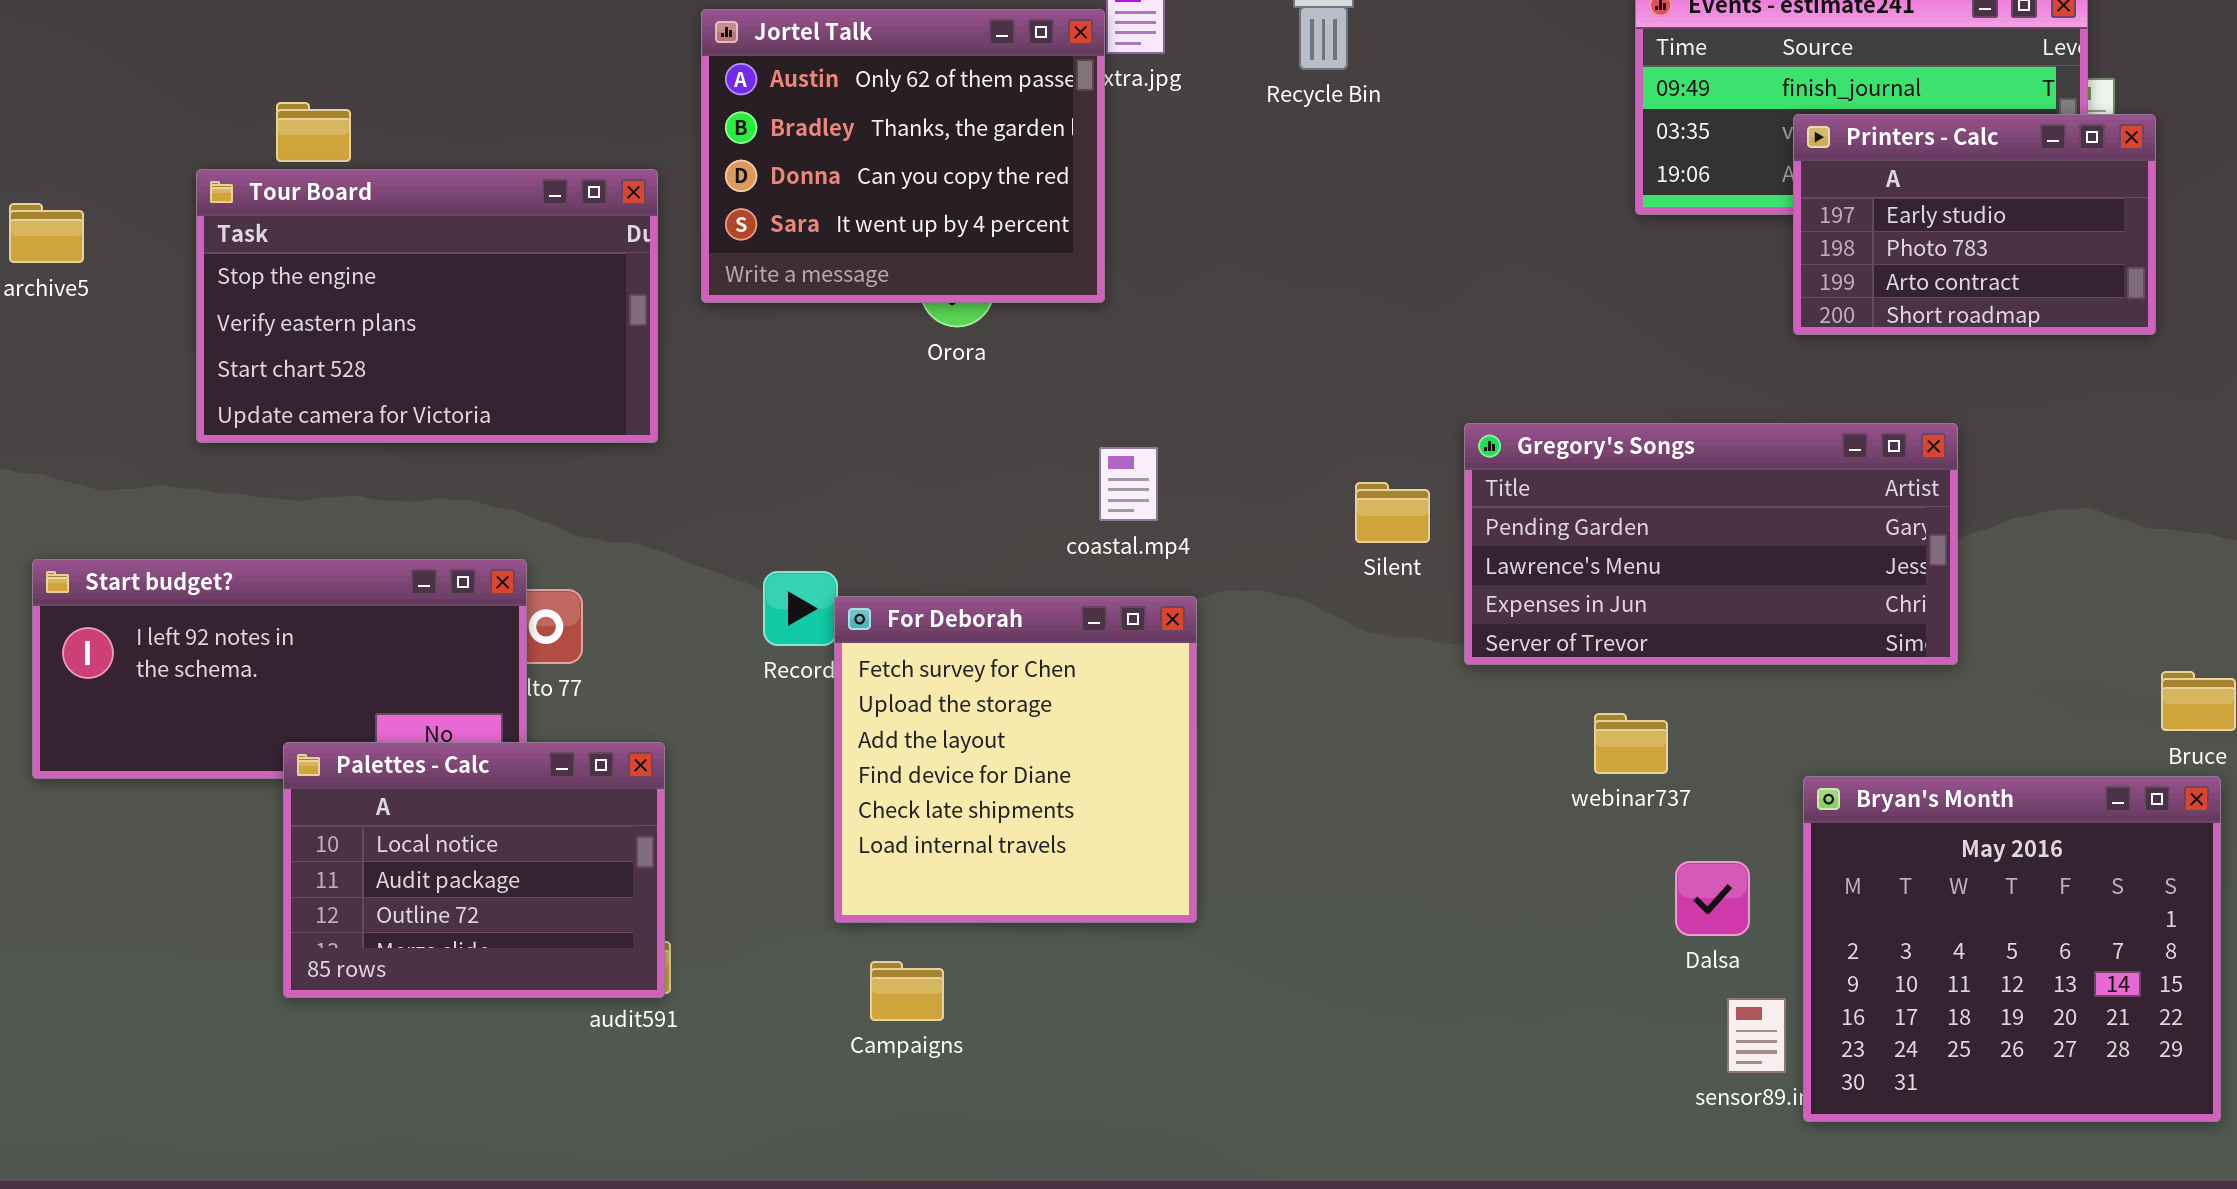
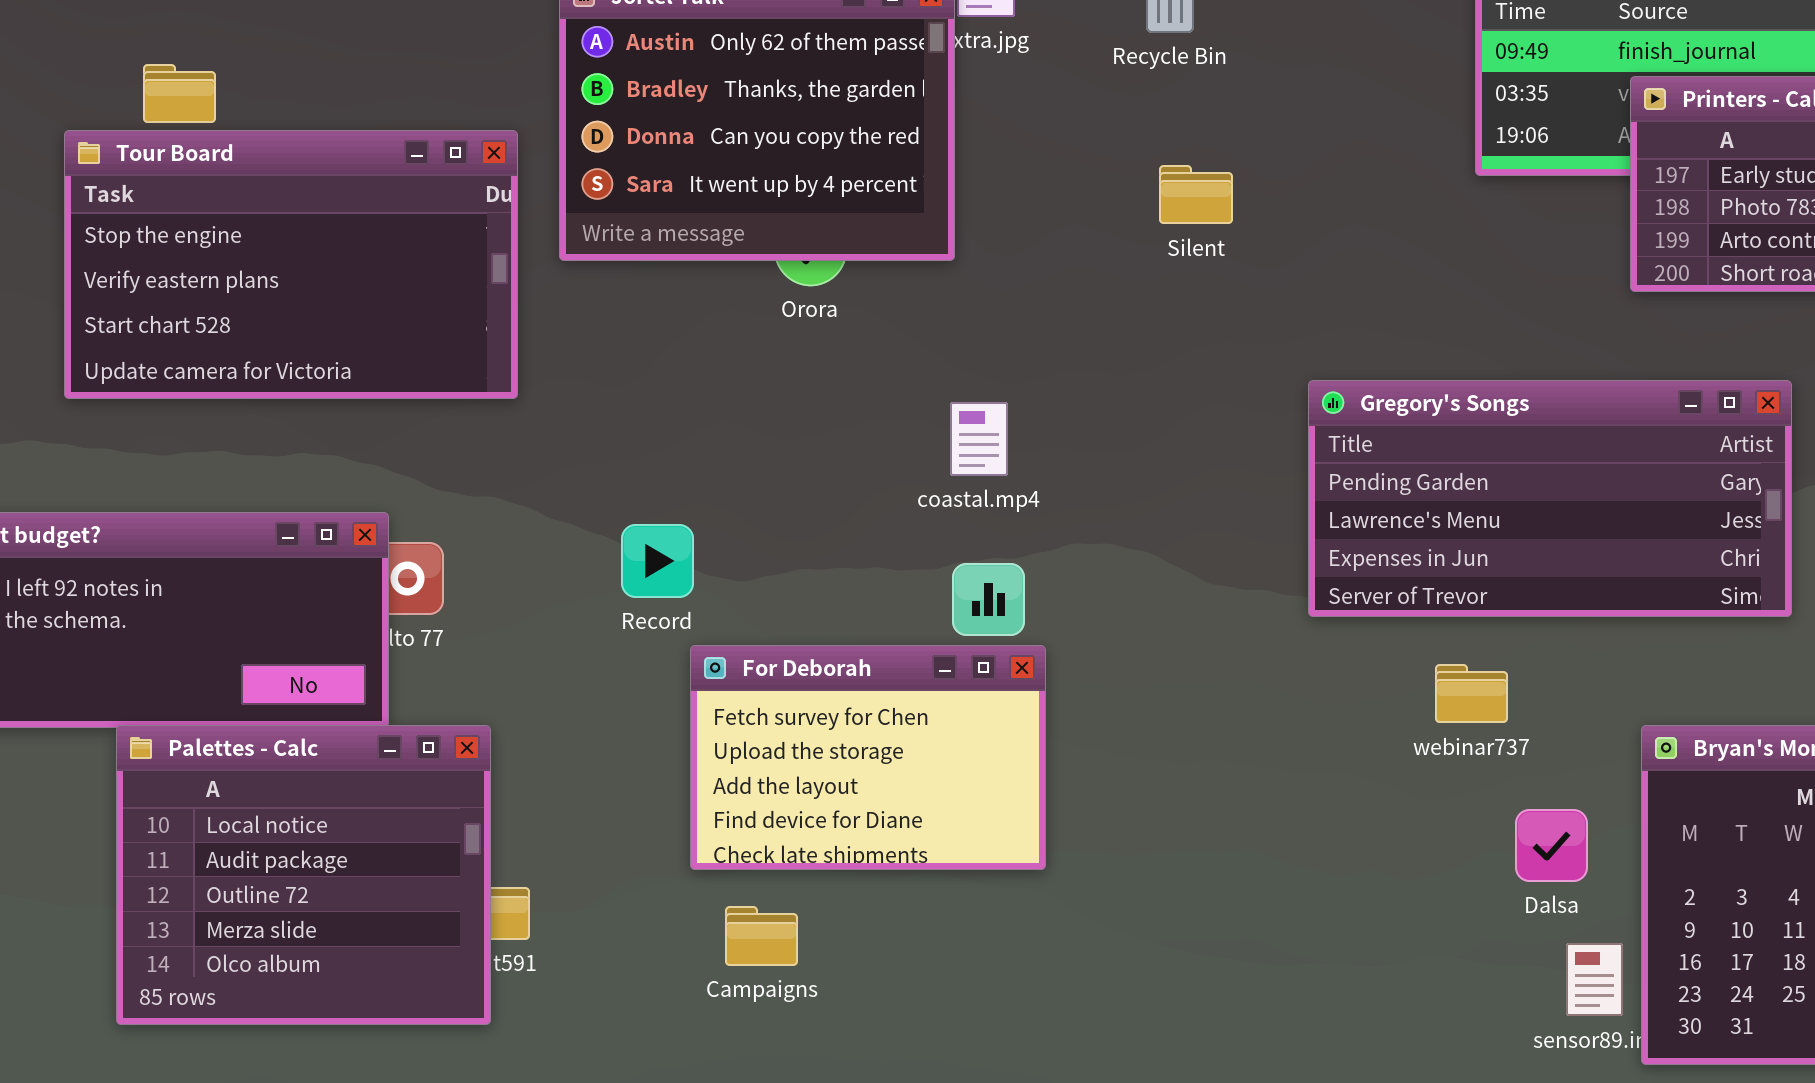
Silent: [1355,482,1430,543] -> [1159,165,1233,224], moved
For Deborah: [834,596,1197,923] -> [690,645,1046,870], resized
Palettes - Calc: [283,742,665,998] -> [116,725,491,1025], moved, resized

